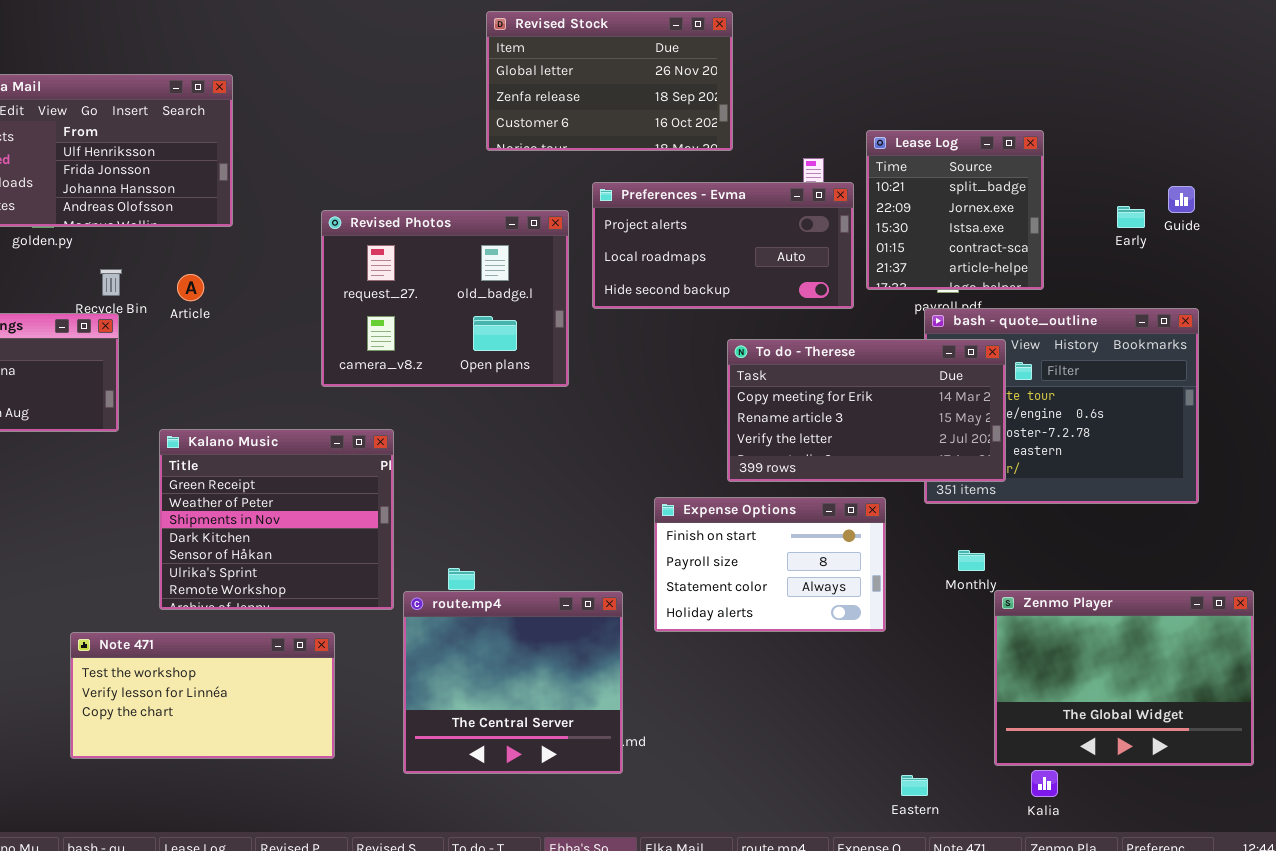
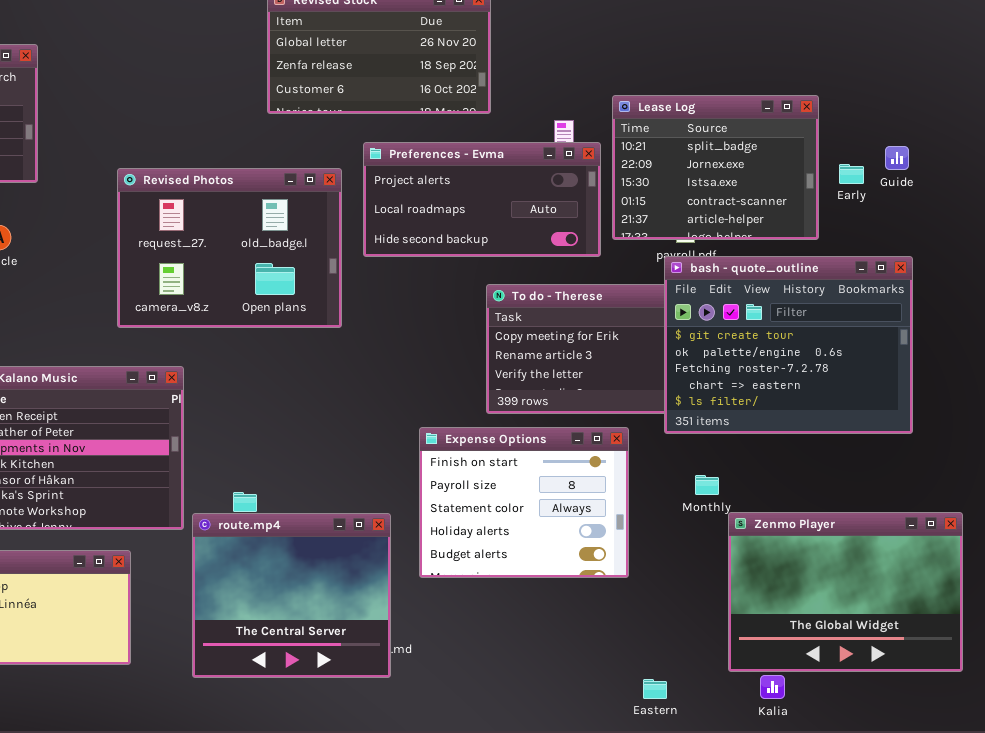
Lease Log: [866,130,1044,290] -> [612,95,819,240], resized
bash - quote_outline: [924,308,1199,504] -> [664,256,913,434], raised
Expense Options: [654,497,886,632] -> [419,427,629,578], resized

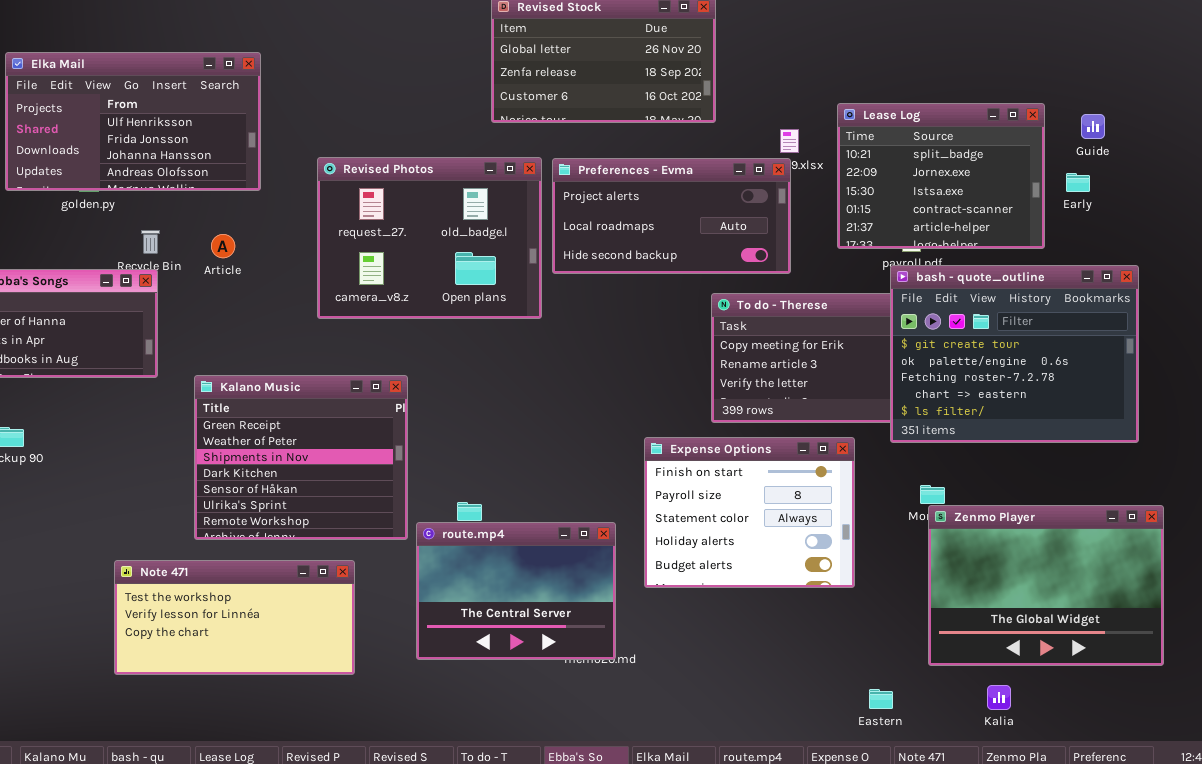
Preferences - Evma: [363,142,601,257] -> [552,158,791,274], moved
Guide: [885,146,909,170] -> [1081,114,1105,139], moved
Revised Photos: [117,168,342,328] -> [317,157,542,319], moved
Zenmo Player: [728,512,963,672] -> [928,505,1164,666], moved
route.mp4: [192,513,391,678] -> [416,522,616,660], resized

